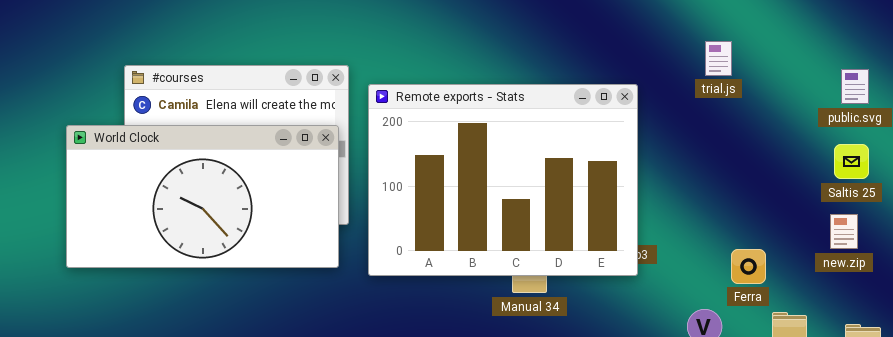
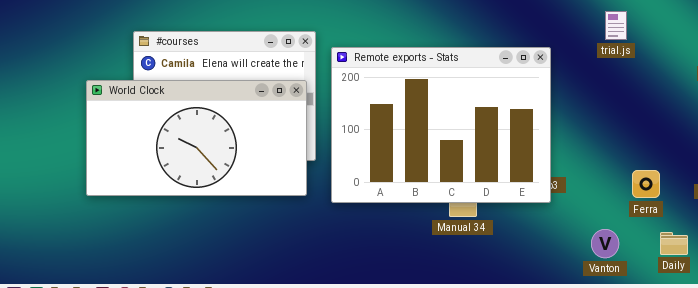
Ferra: [731,249,766,284] -> [632,170,660,198], moved

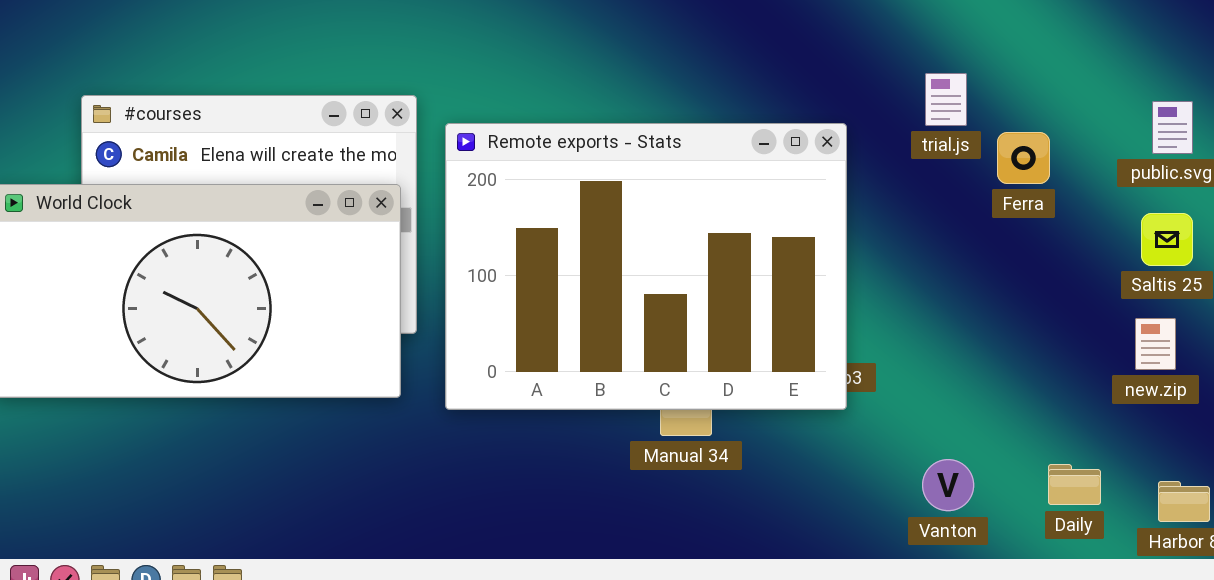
trial.js: [605,11,627,40] -> [925,73,967,126], moved
Ferra: [632,170,660,198] -> [997,132,1050,184], moved

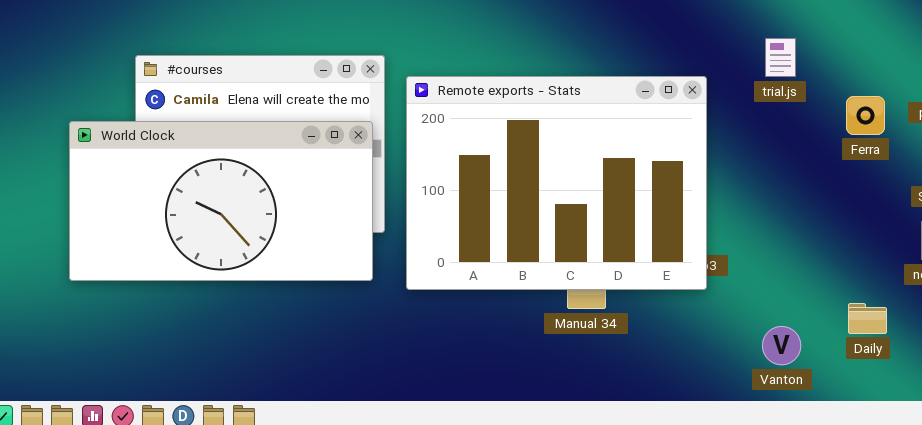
Ferra: [997,132,1050,184] -> [846,96,885,135], moved
Daily: [1048,464,1101,505] -> [848,303,887,334], moved

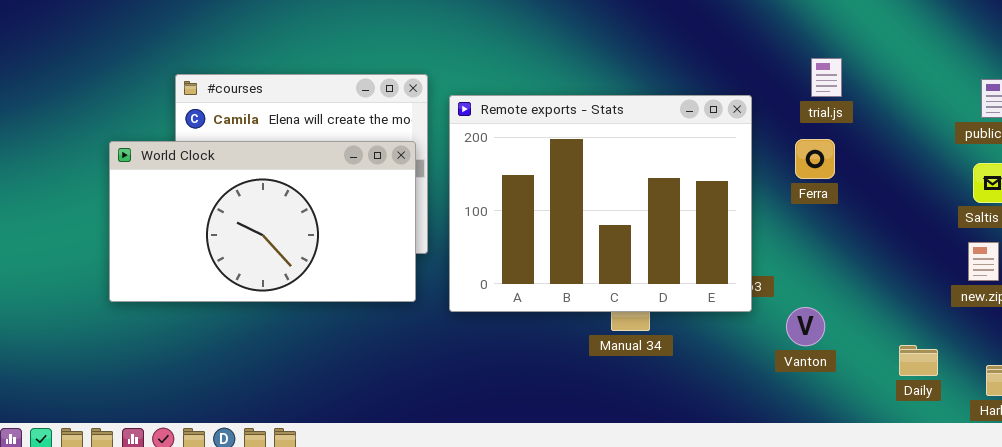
Ferra: [846,96,885,135] -> [795,139,835,179], moved
Daily: [848,303,887,334] -> [899,345,938,376], moved
Vanton: [762,326,801,365] -> [786,307,825,346], moved

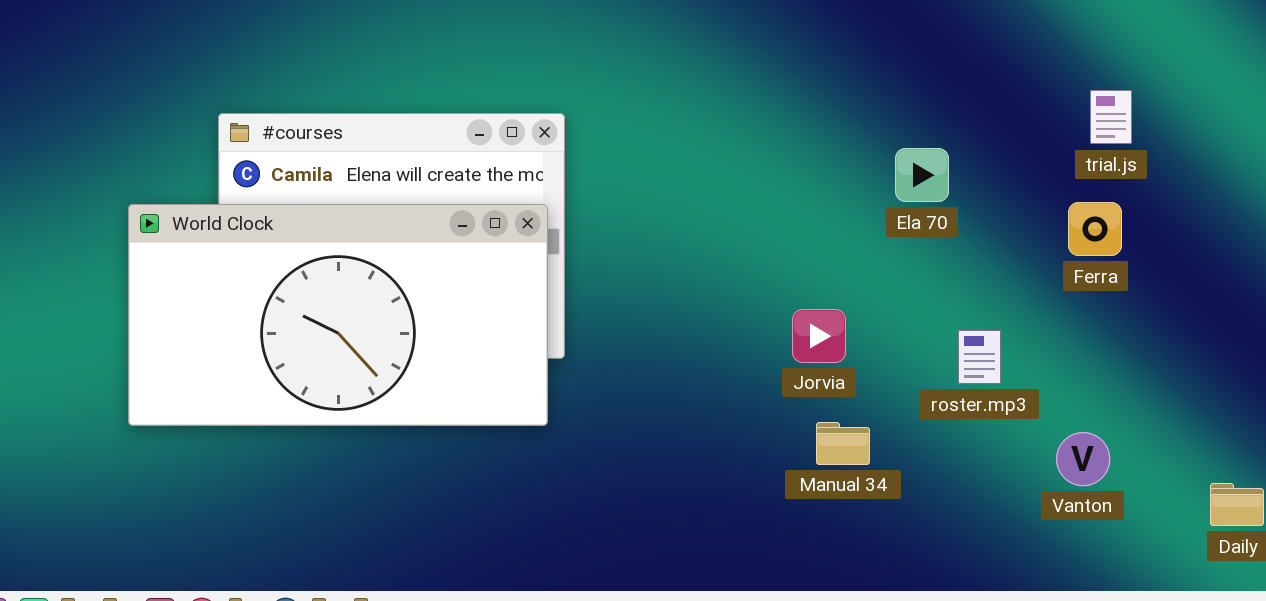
Remote exports - Stats: [449,95,752,312] -> none, closed

